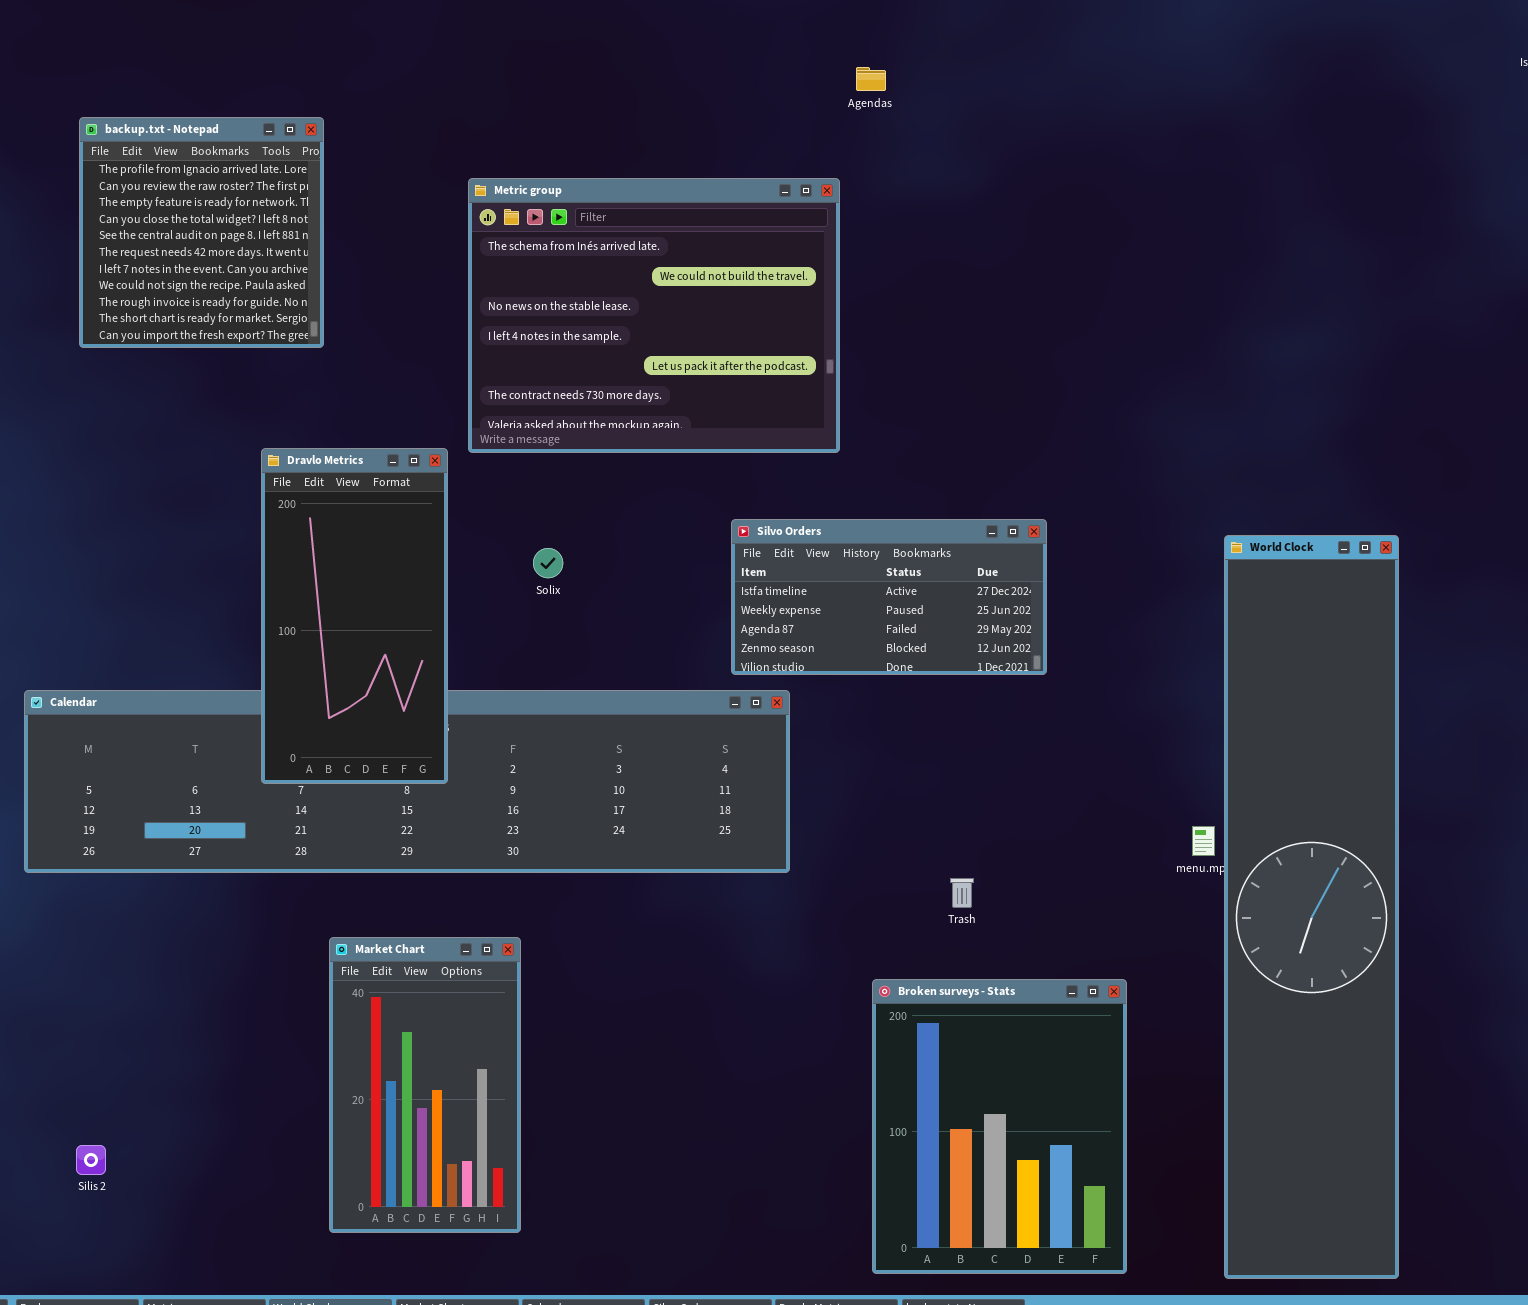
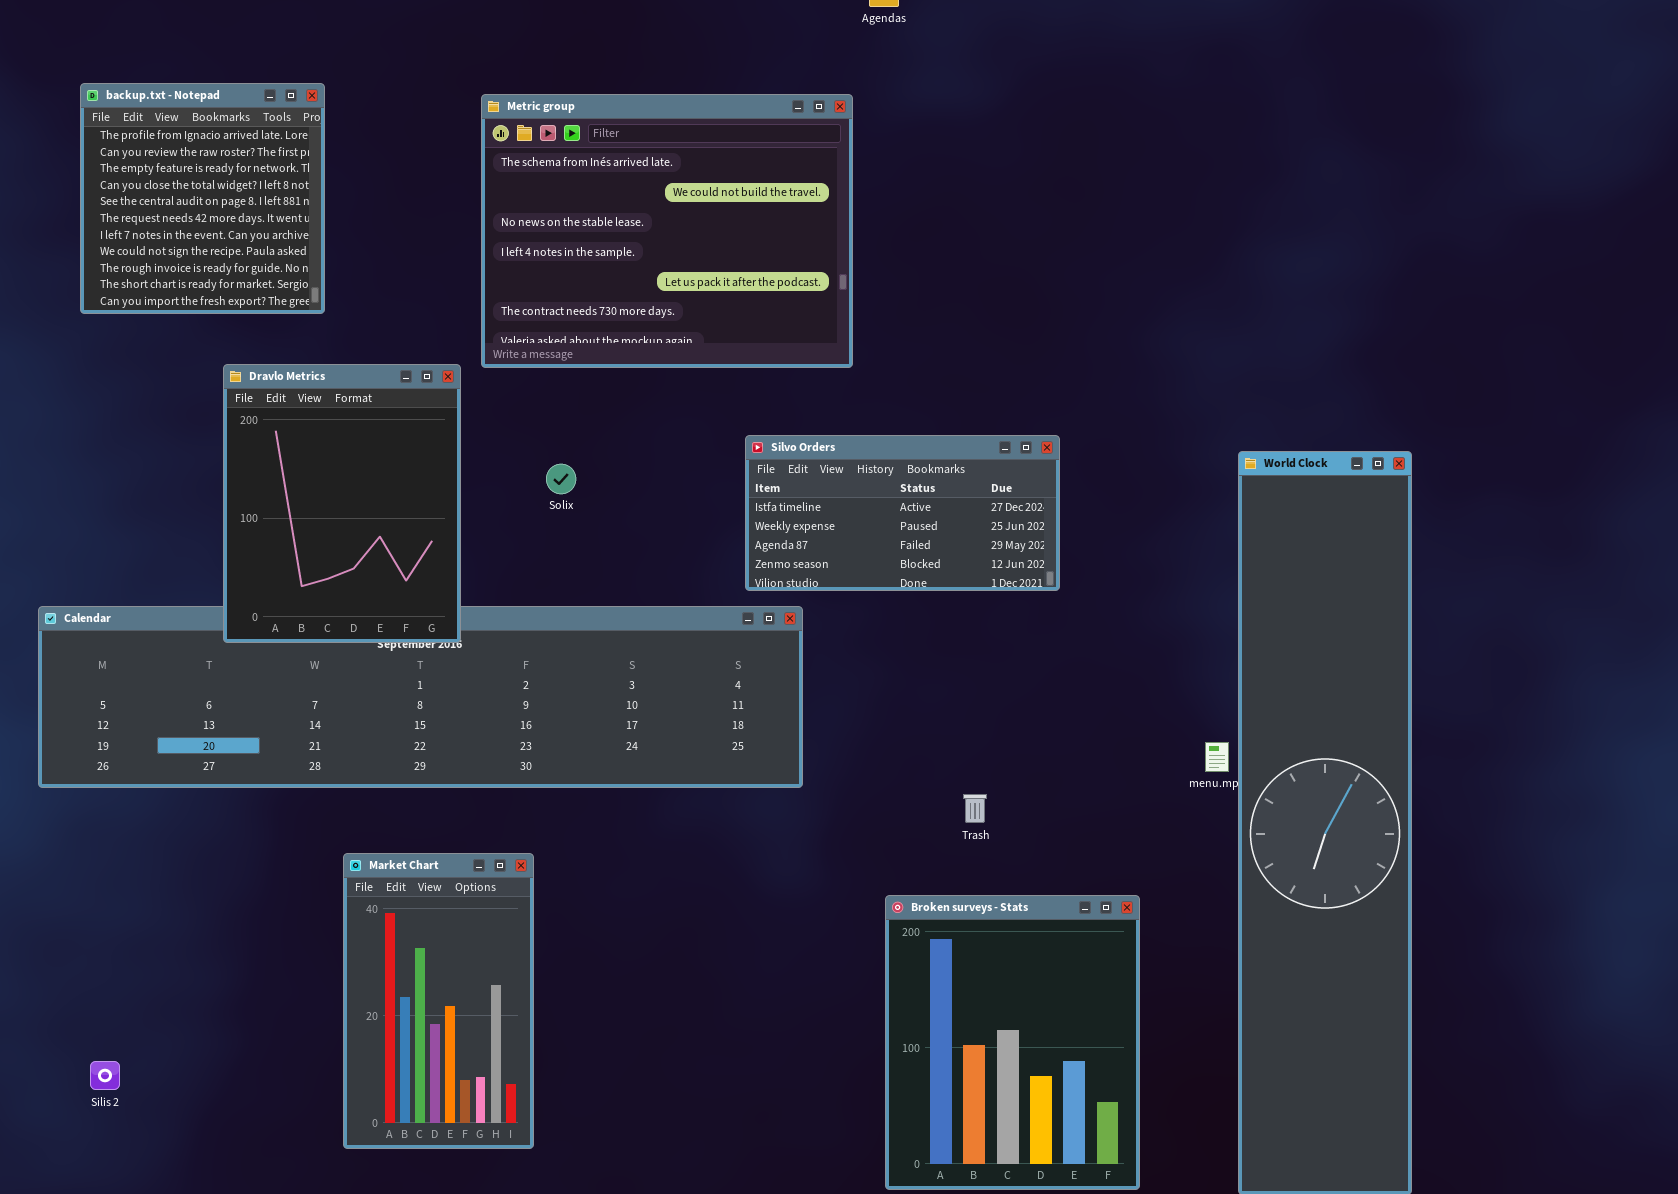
backup.txt - Notepad: [79,117,324,348] -> [80,83,325,314], moved
Dravlo Metrics: [261,448,448,784] -> [223,364,461,643], resized

